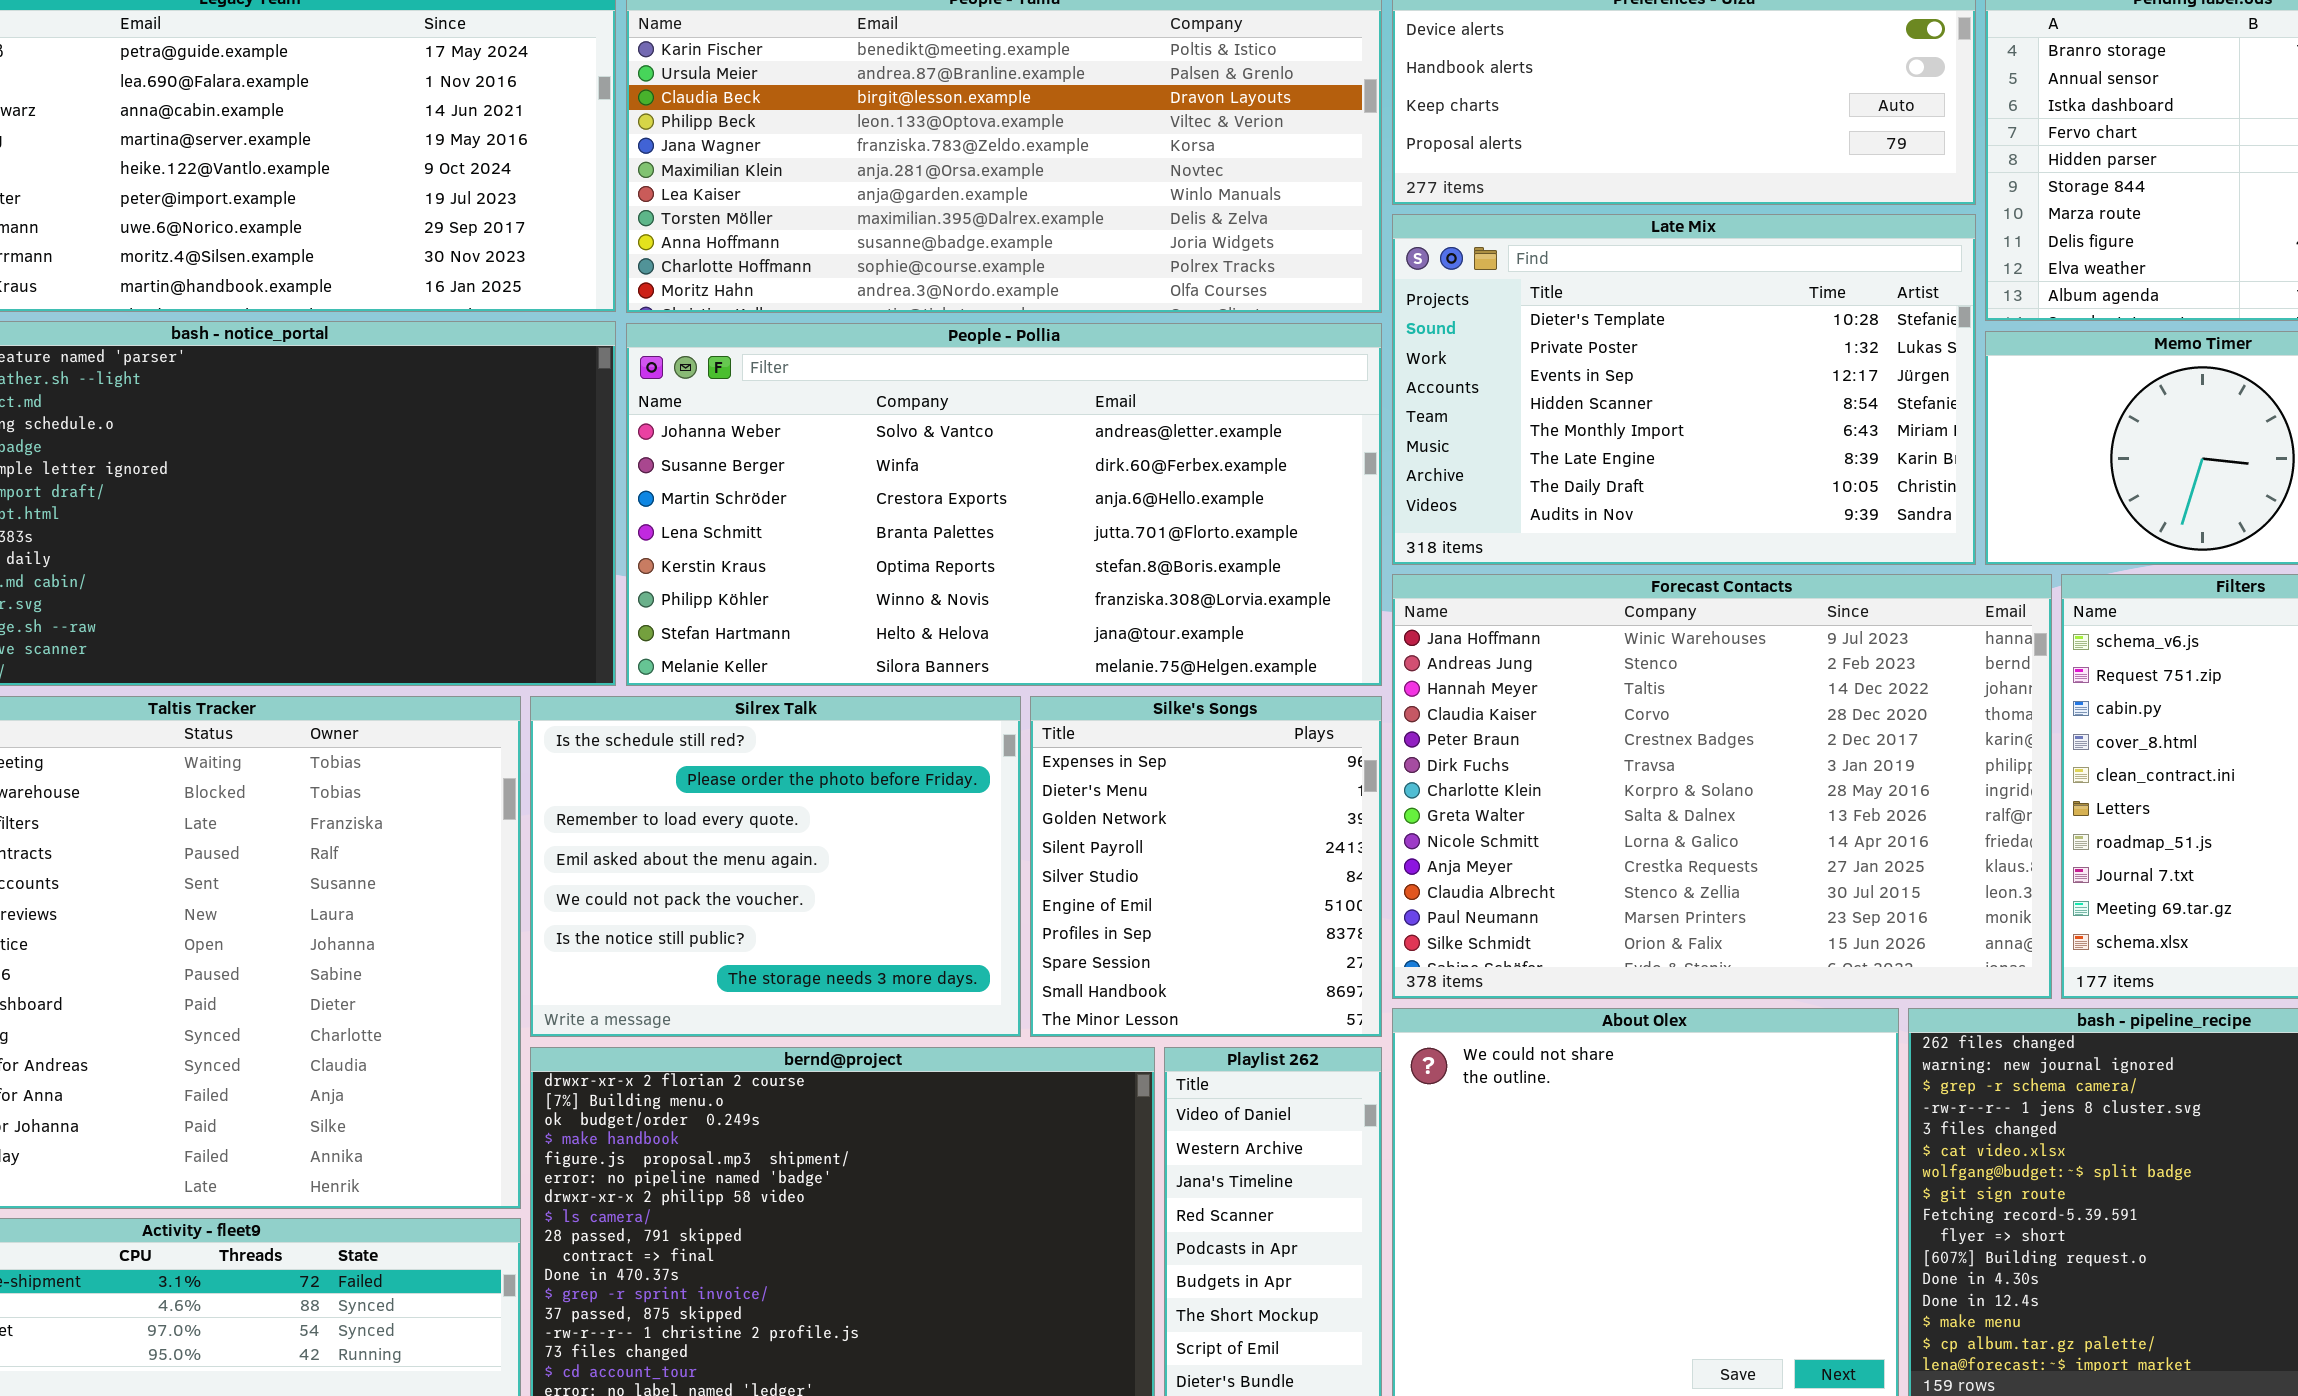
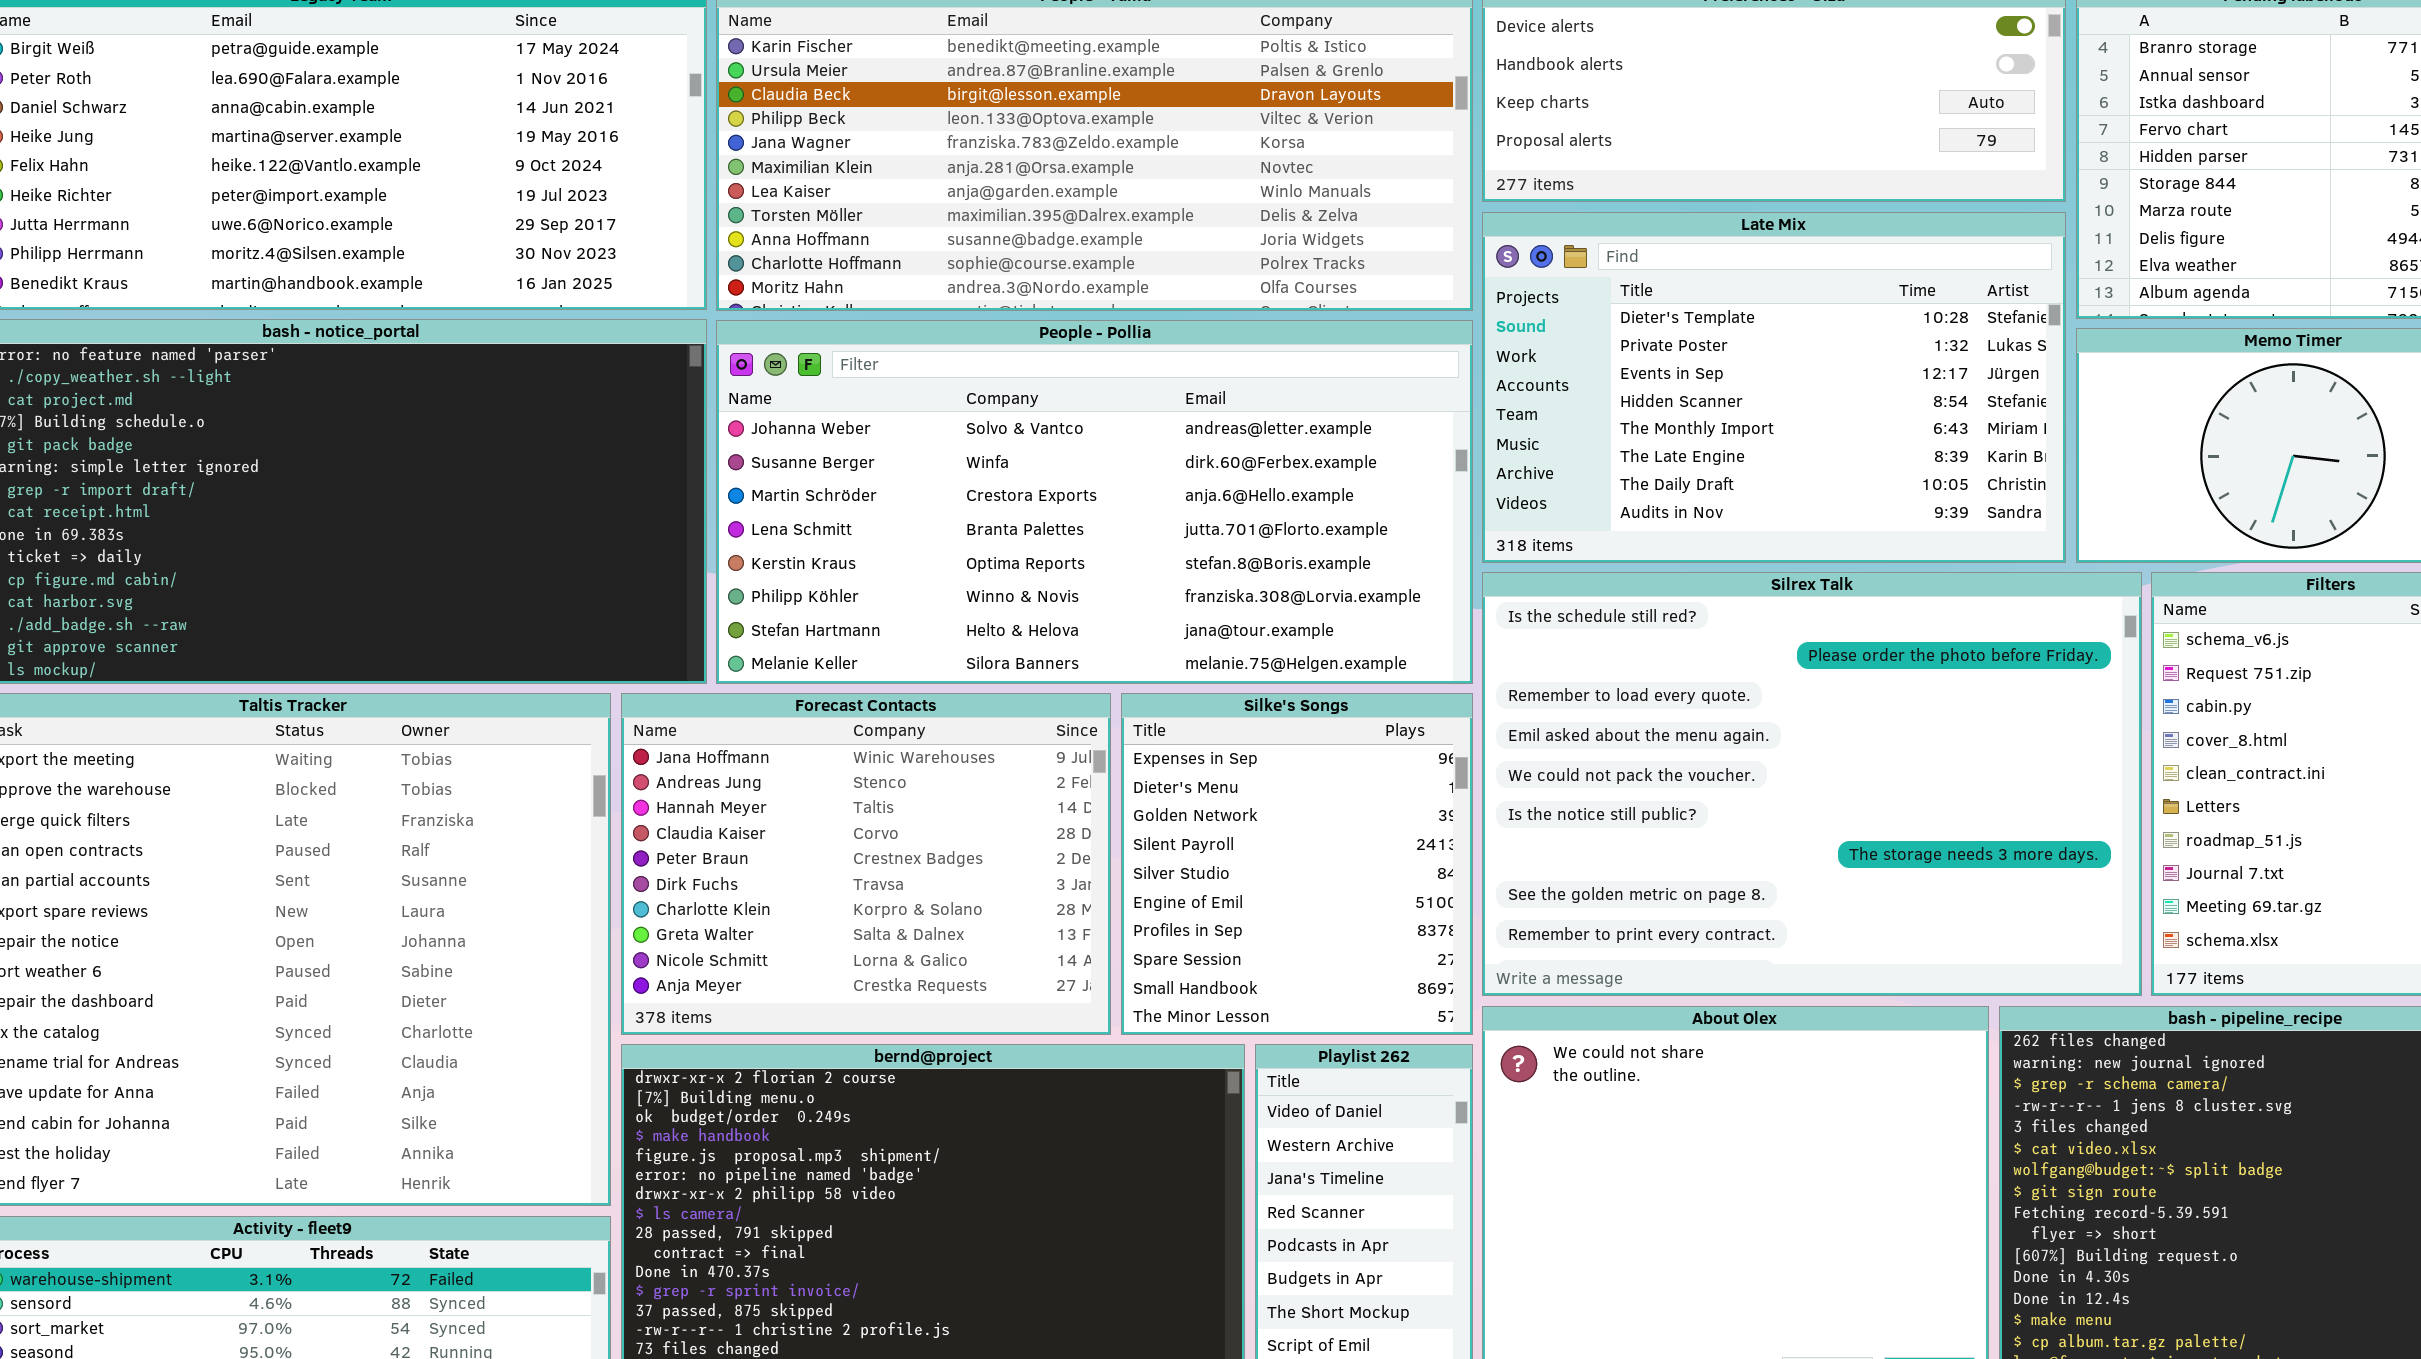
Forecast Contacts: [1392,574,2052,999] -> [621,693,1111,1035], moved, resized
Silrex Talk: [530,696,1021,1037] -> [1482,572,2142,996], moved, resized

